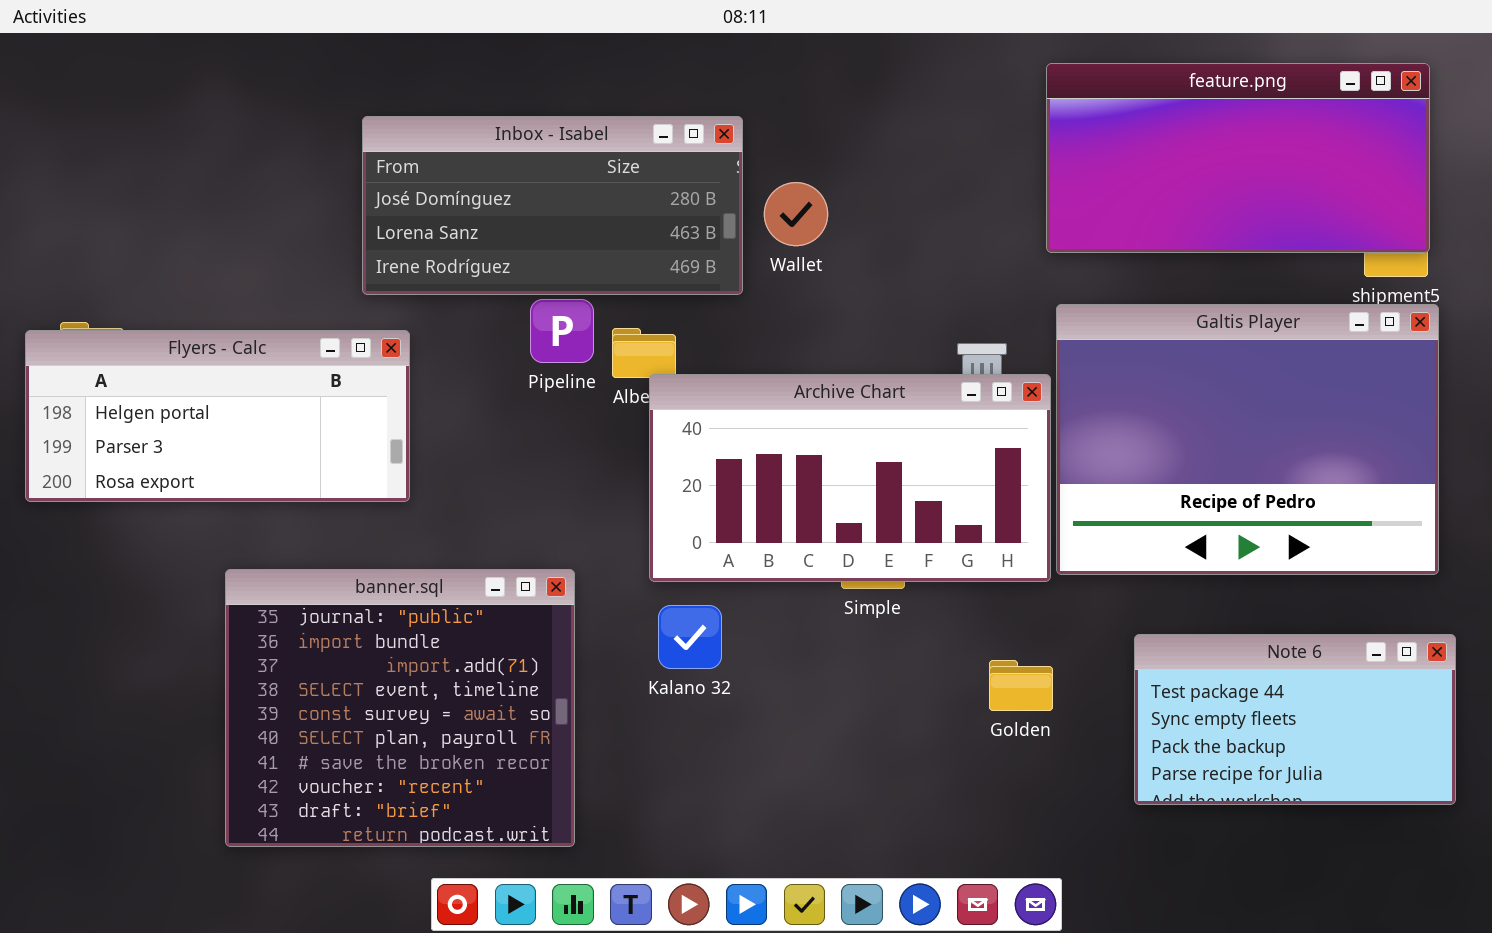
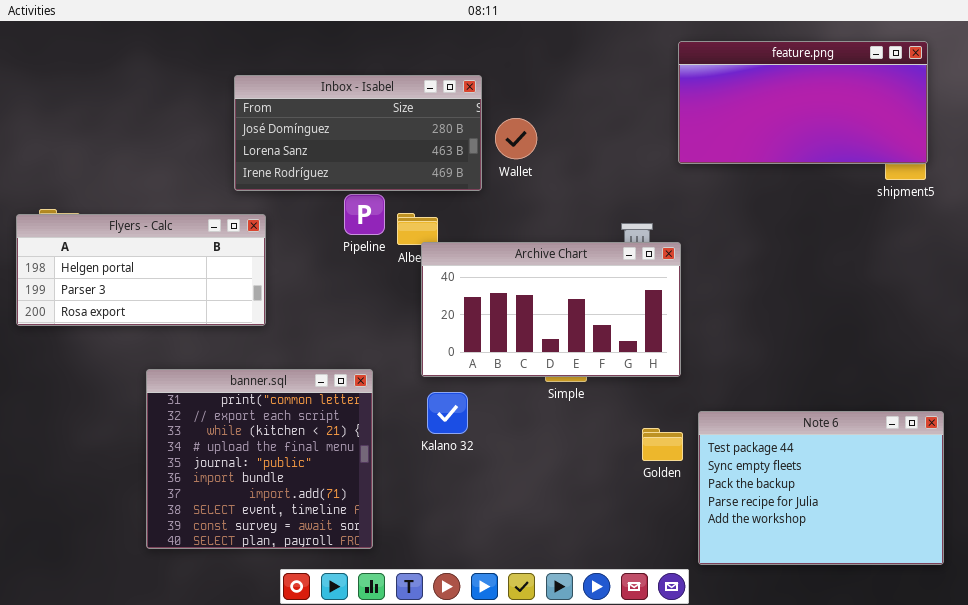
Galtis Player: [1056,304,1439,575] -> none, closed
banner.sql: [225,569,575,847] -> [146,369,373,549], scrolled up 4 rows
Note 6: [1134,634,1456,805] -> [698,411,944,565], resized

